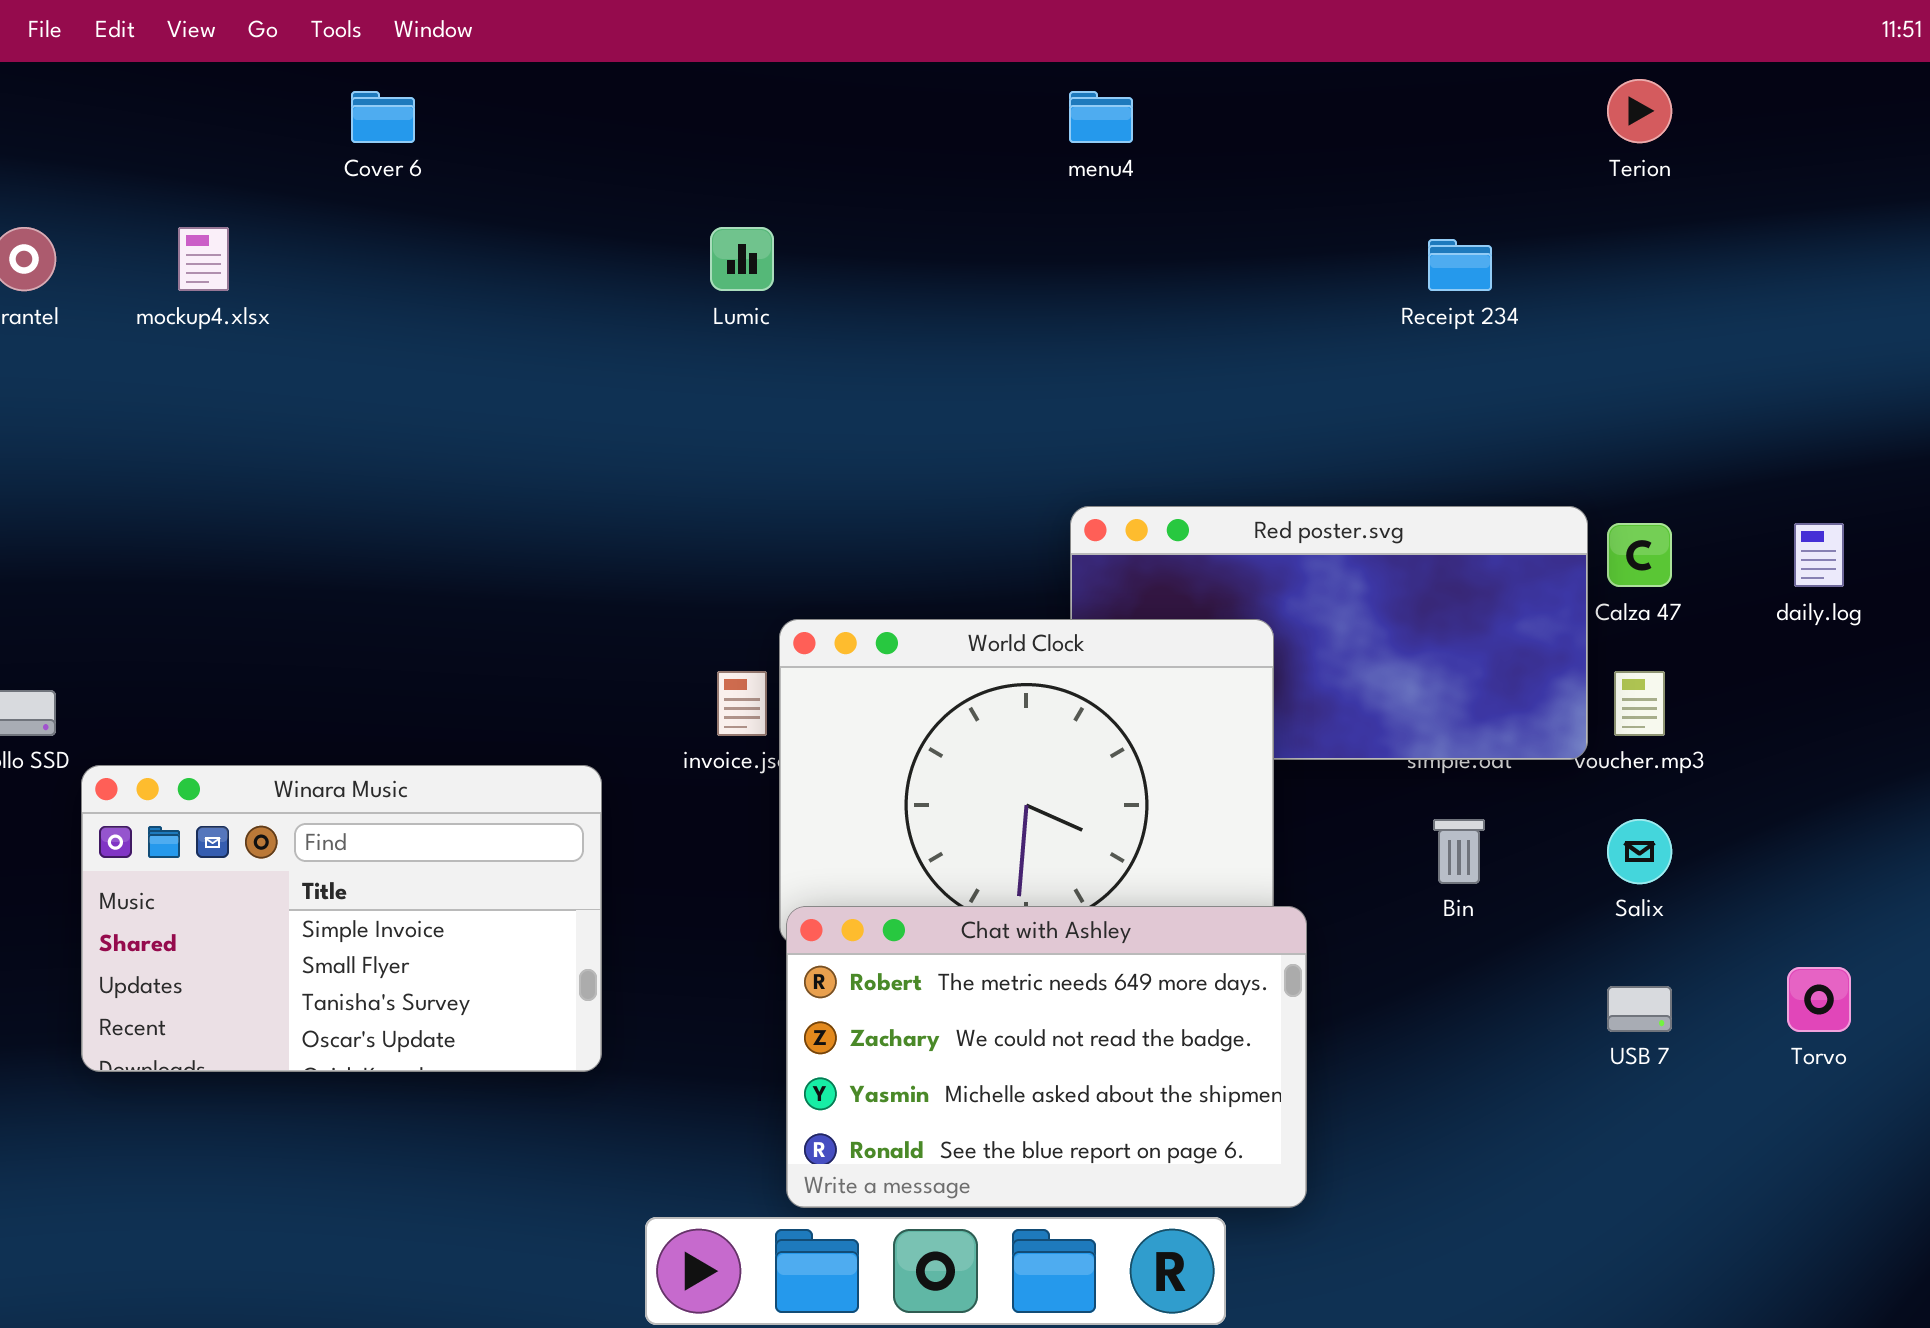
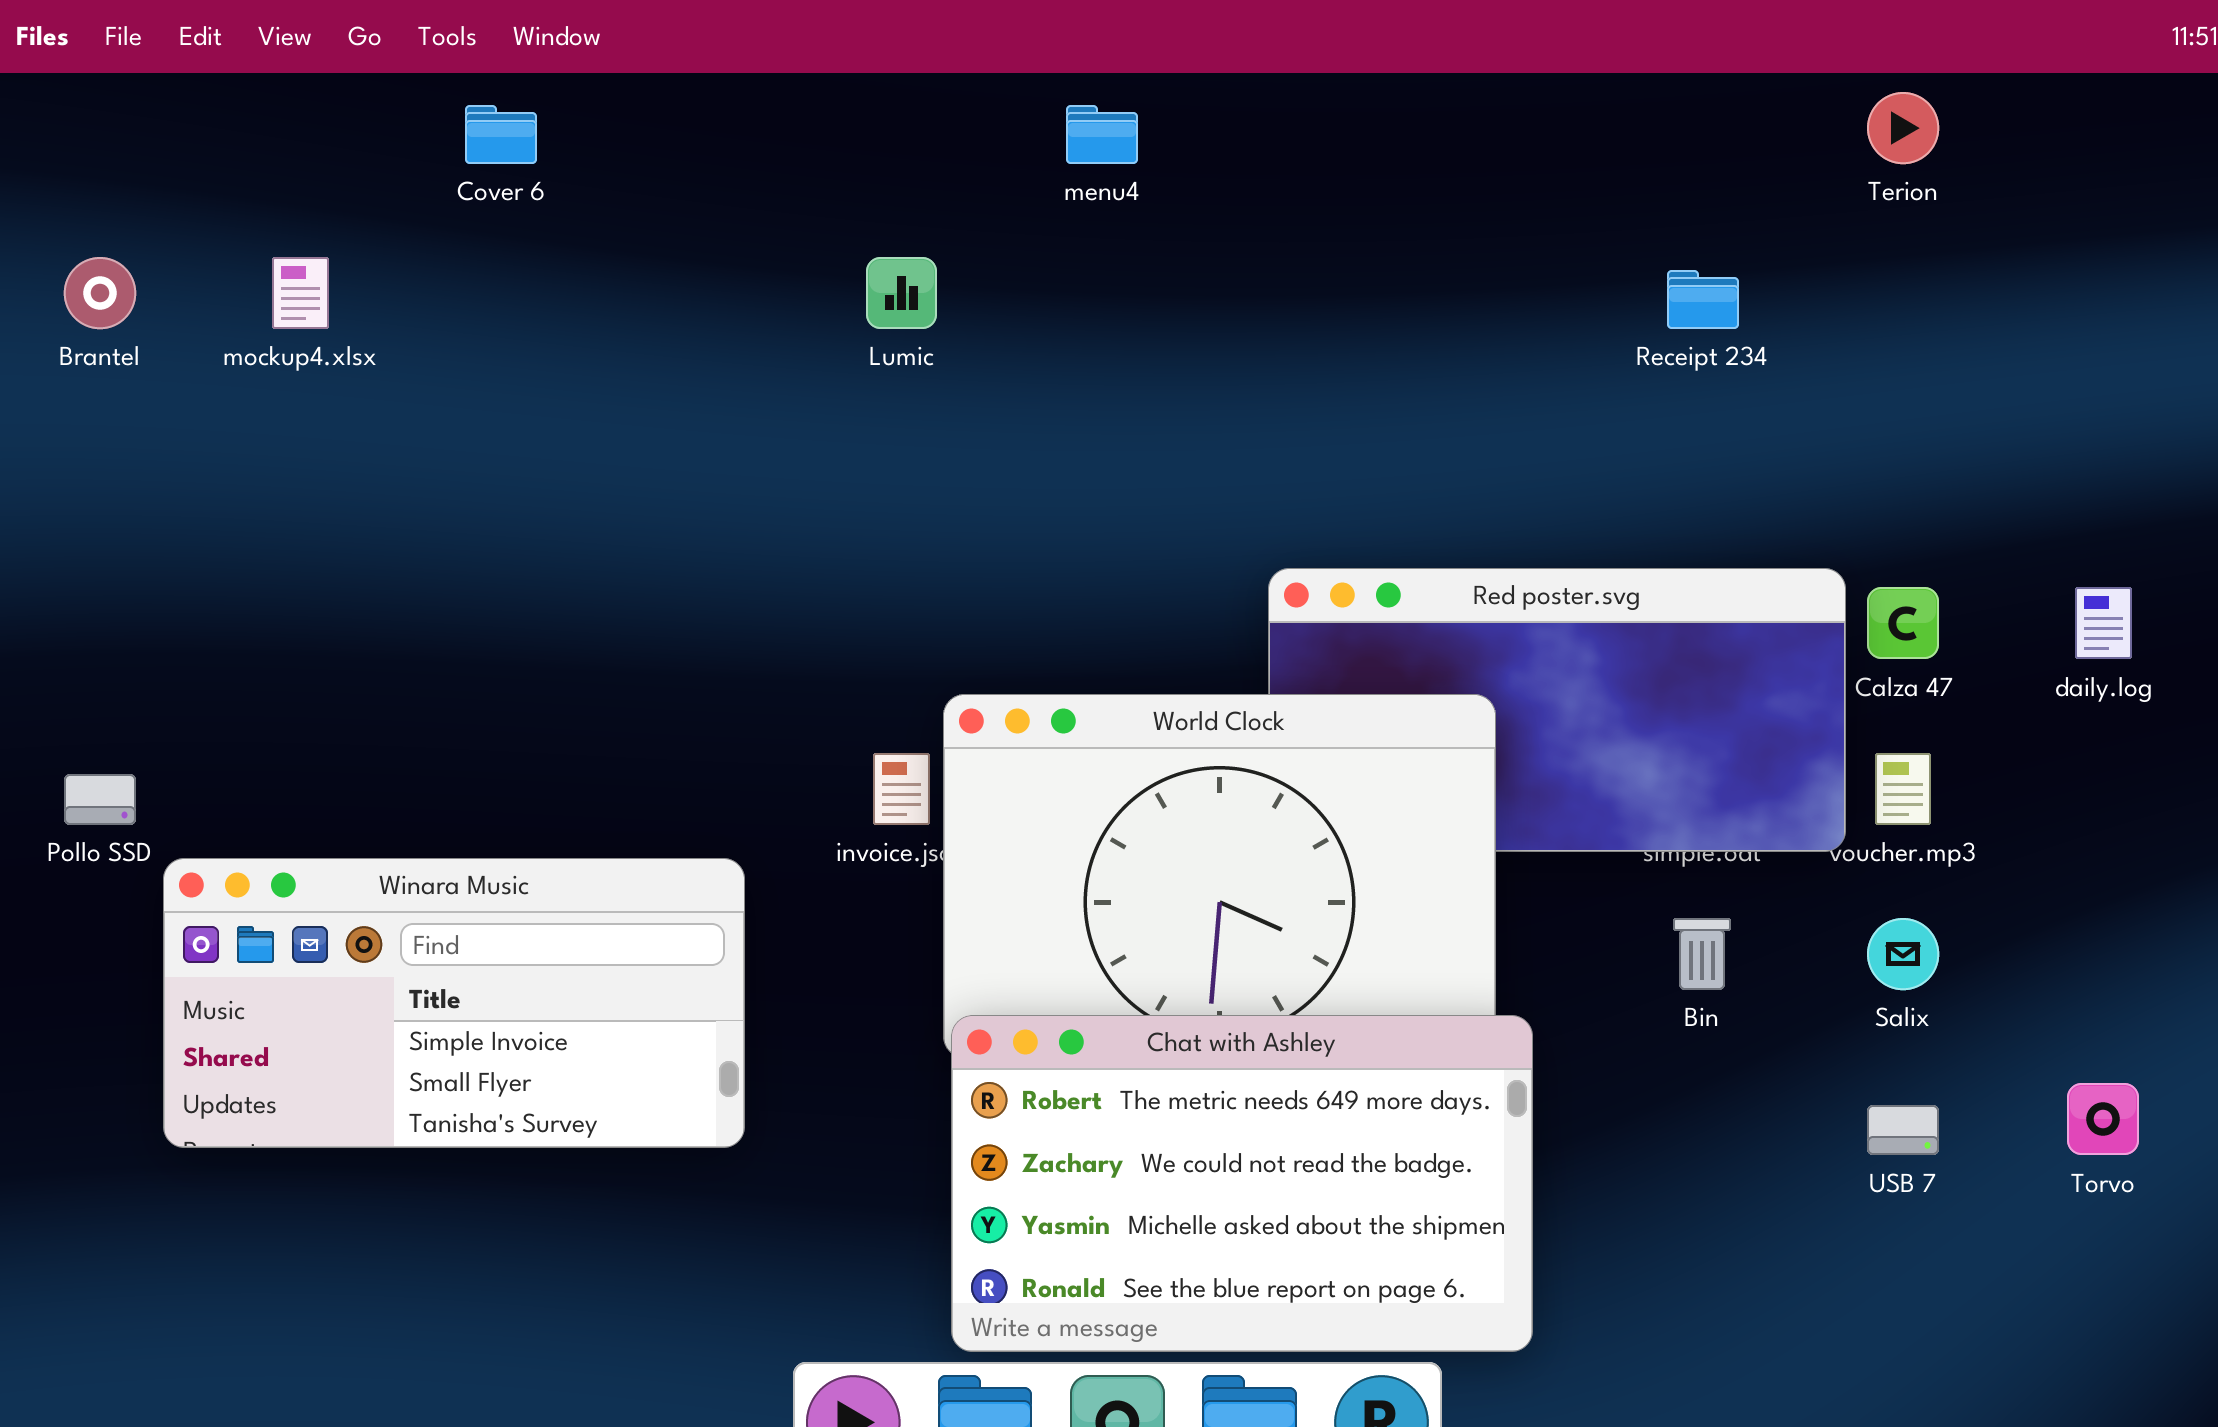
menu4: [1069,91,1133,143] -> [1066,105,1138,164], moved
Winara Music: [81,765,602,1072] -> [163,858,745,1148], resized

